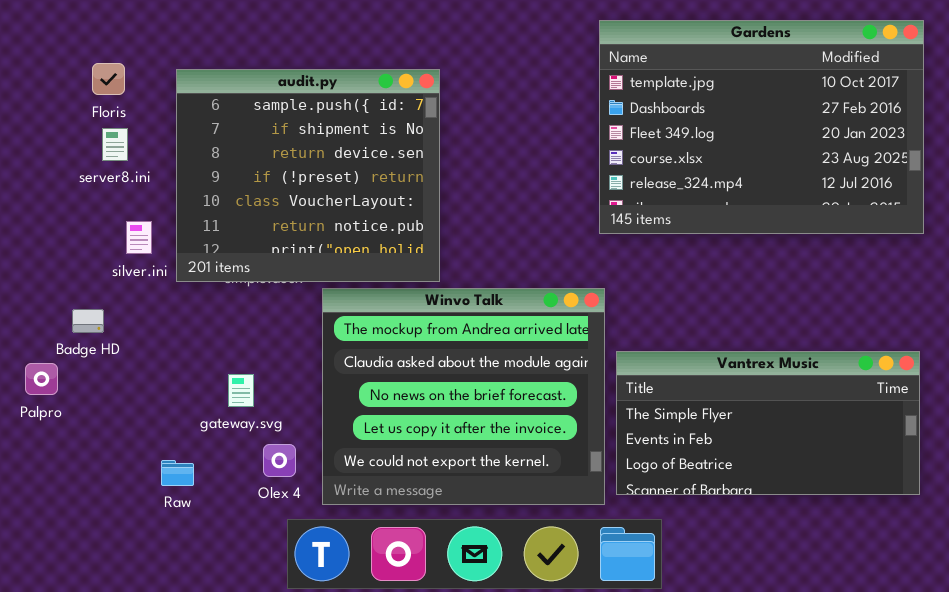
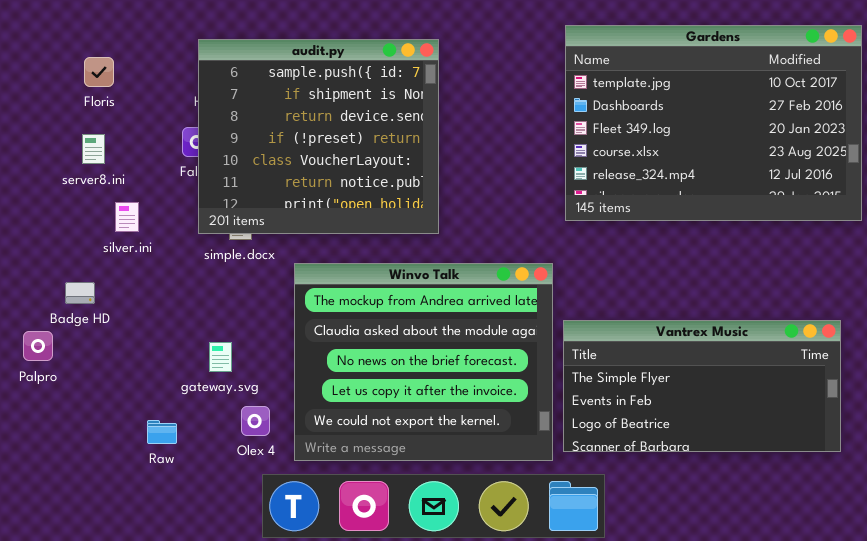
Gardens: [599,20,924,234] -> [565,25,862,221], moved
audit.py: [176,69,440,282] -> [198,39,439,234], moved
server8.ini: [102,128,128,161] -> [82,134,105,164], moved

